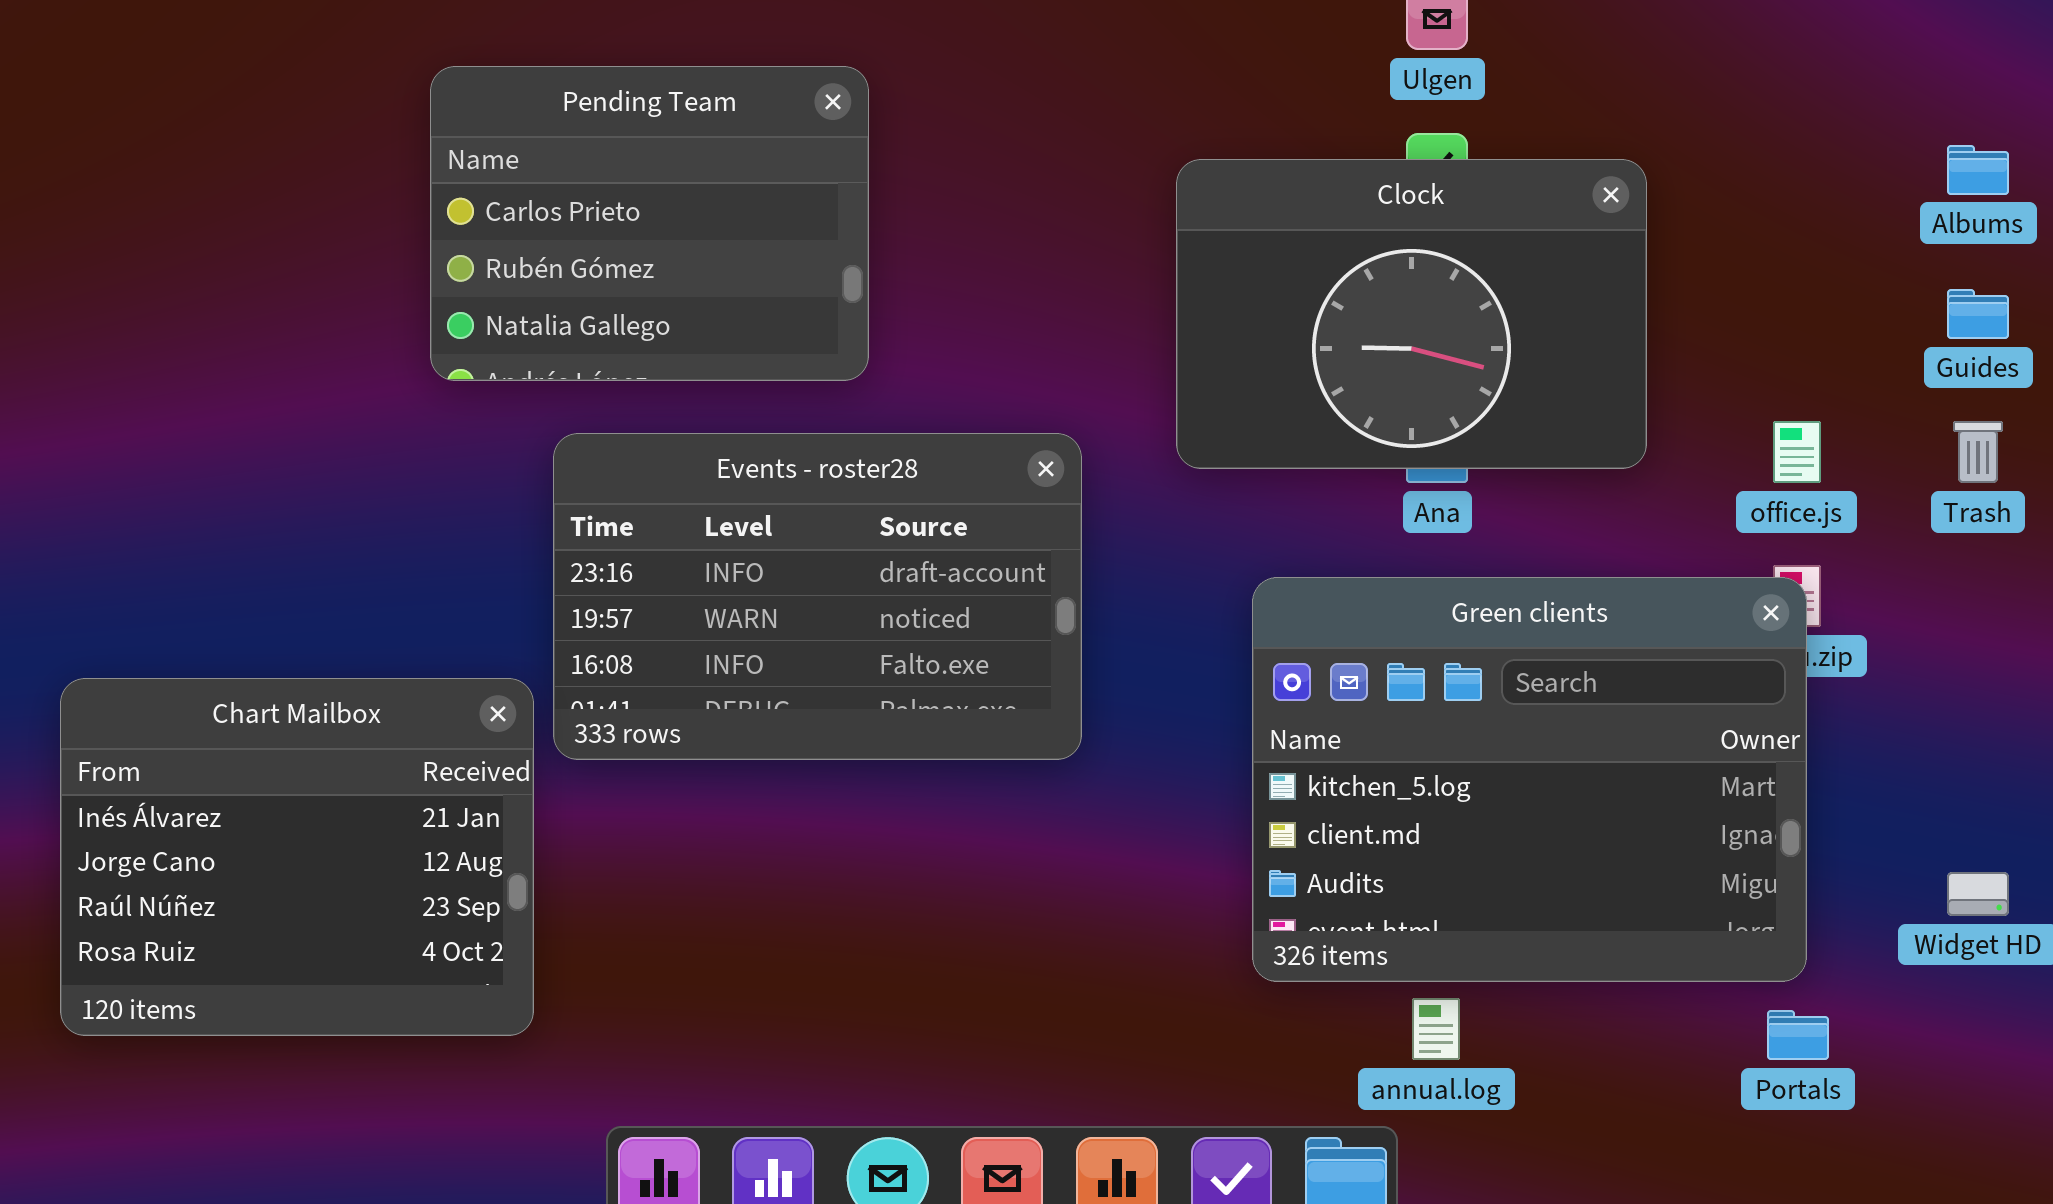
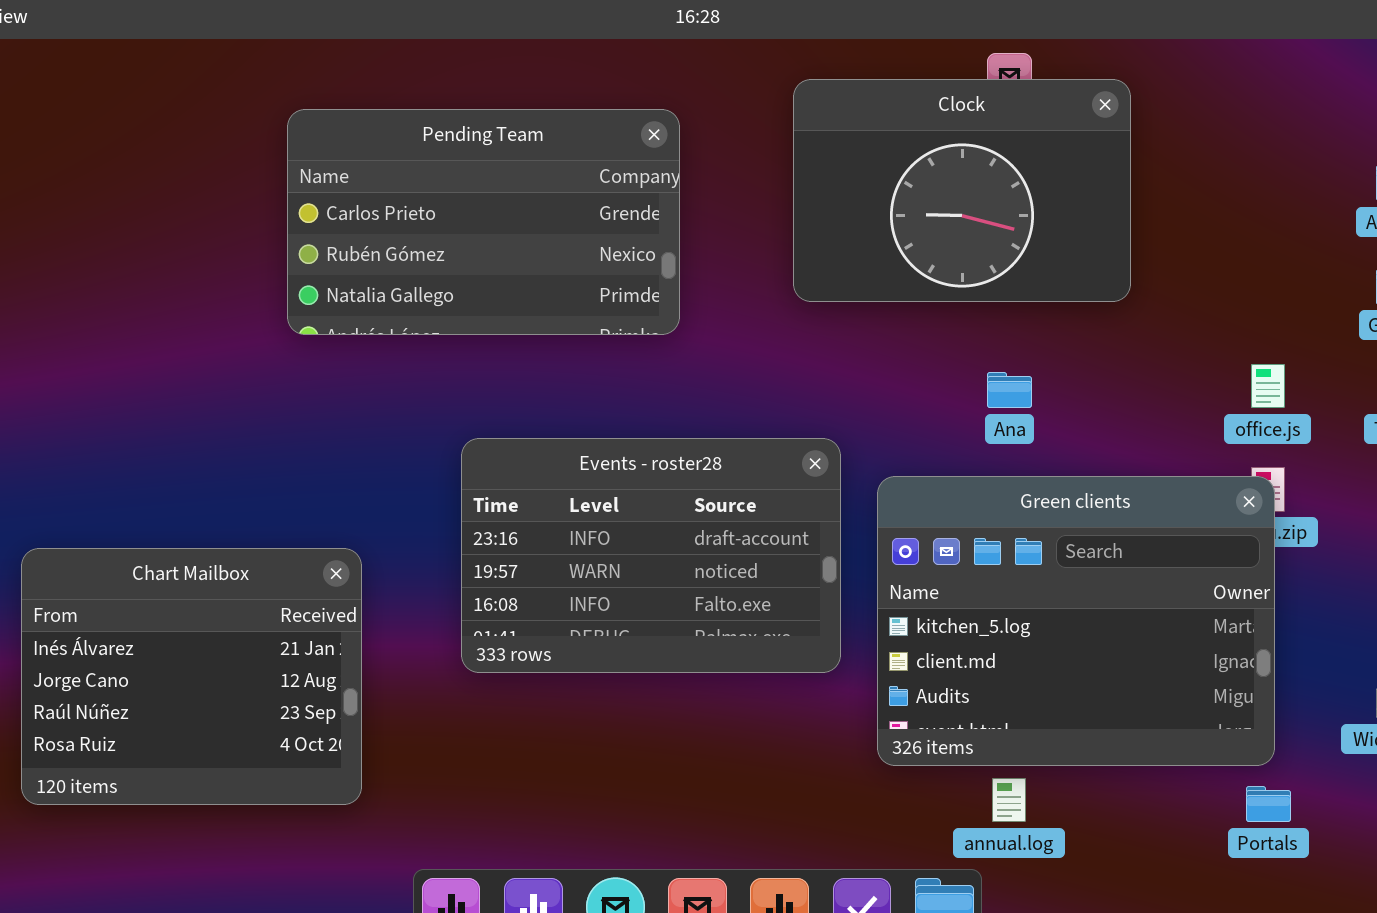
Pending Team: [430,66,869,381] -> [287,109,680,335], resized
Clock: [1176,159,1647,469] -> [793,79,1131,302], moved
Events - roster28: [553,433,1082,760] -> [461,438,841,673], moved

